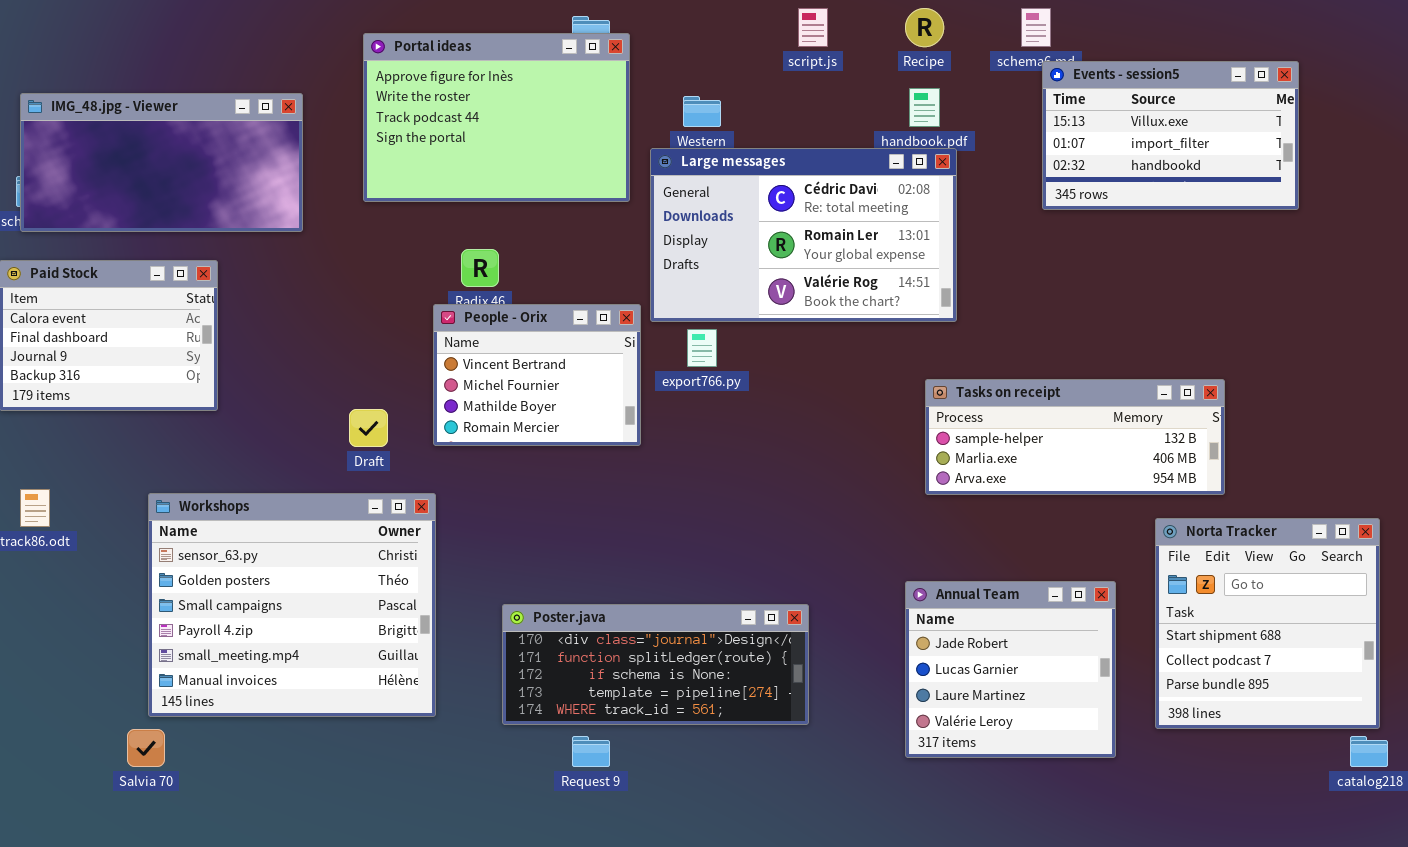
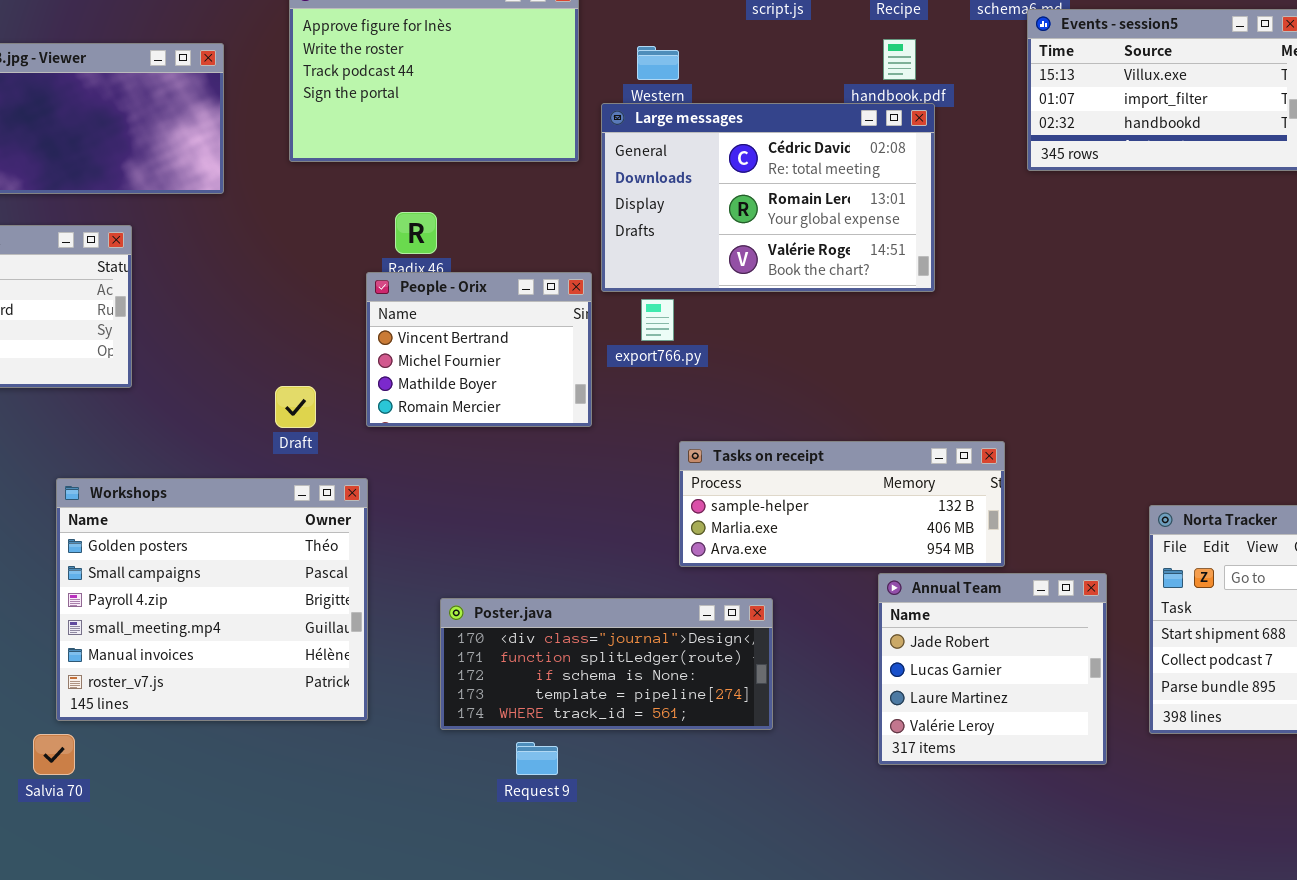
Tasks on receipt: [925,379,1225,495] -> [679,441,1005,567], moved
Workshops: [148,493,436,717] -> [56,478,368,721], scrolled down 1 row

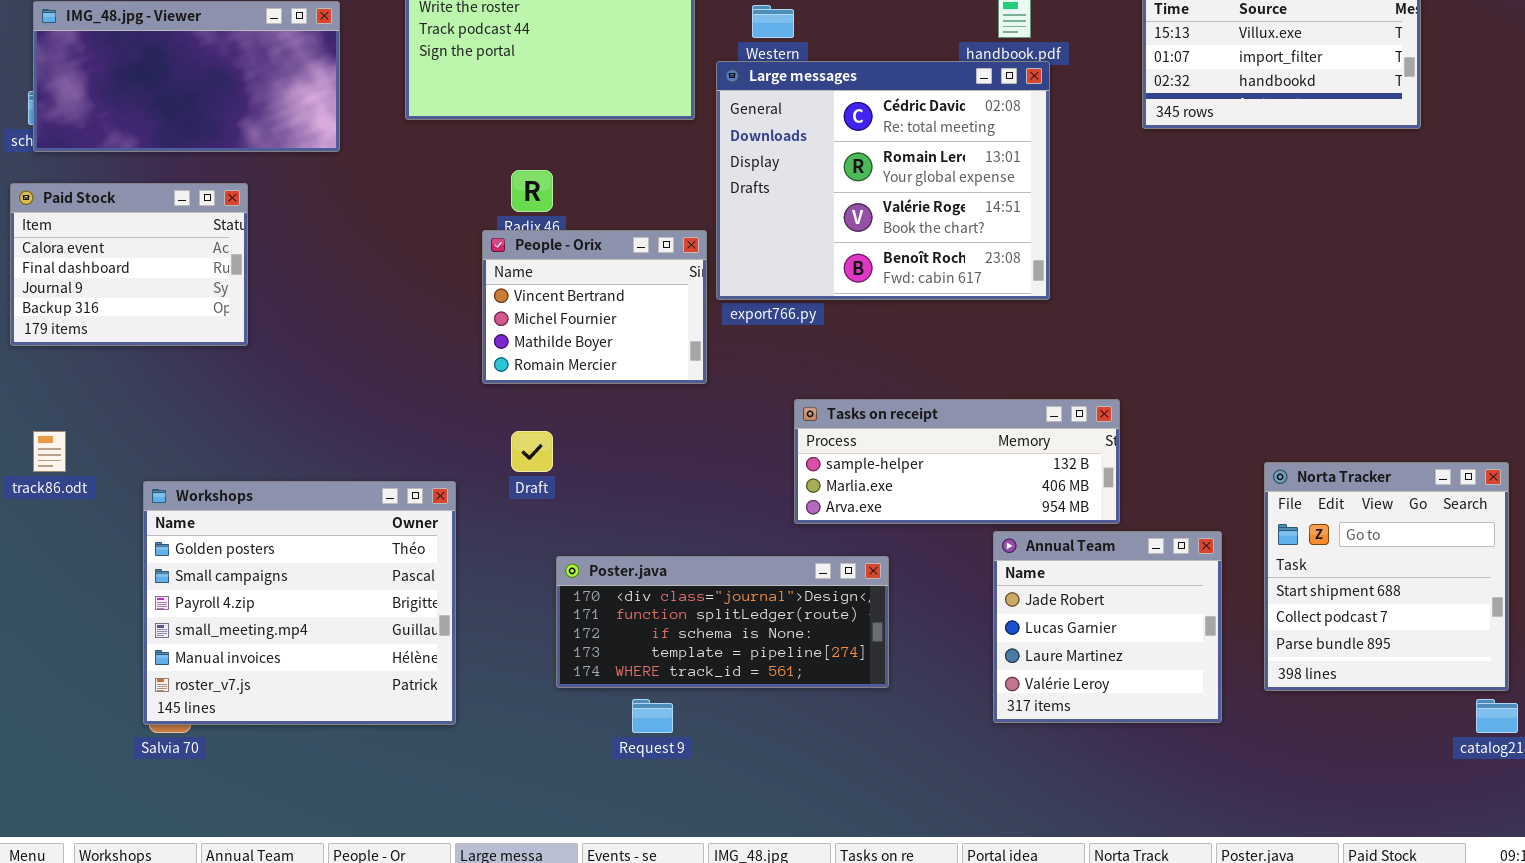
Large messages: [601,103,935,292] -> [716,61,1050,300], resized
Draft: [275,386,316,428] -> [511,431,553,472], moved
Workshops: [56,478,368,721] -> [143,481,456,725], moved

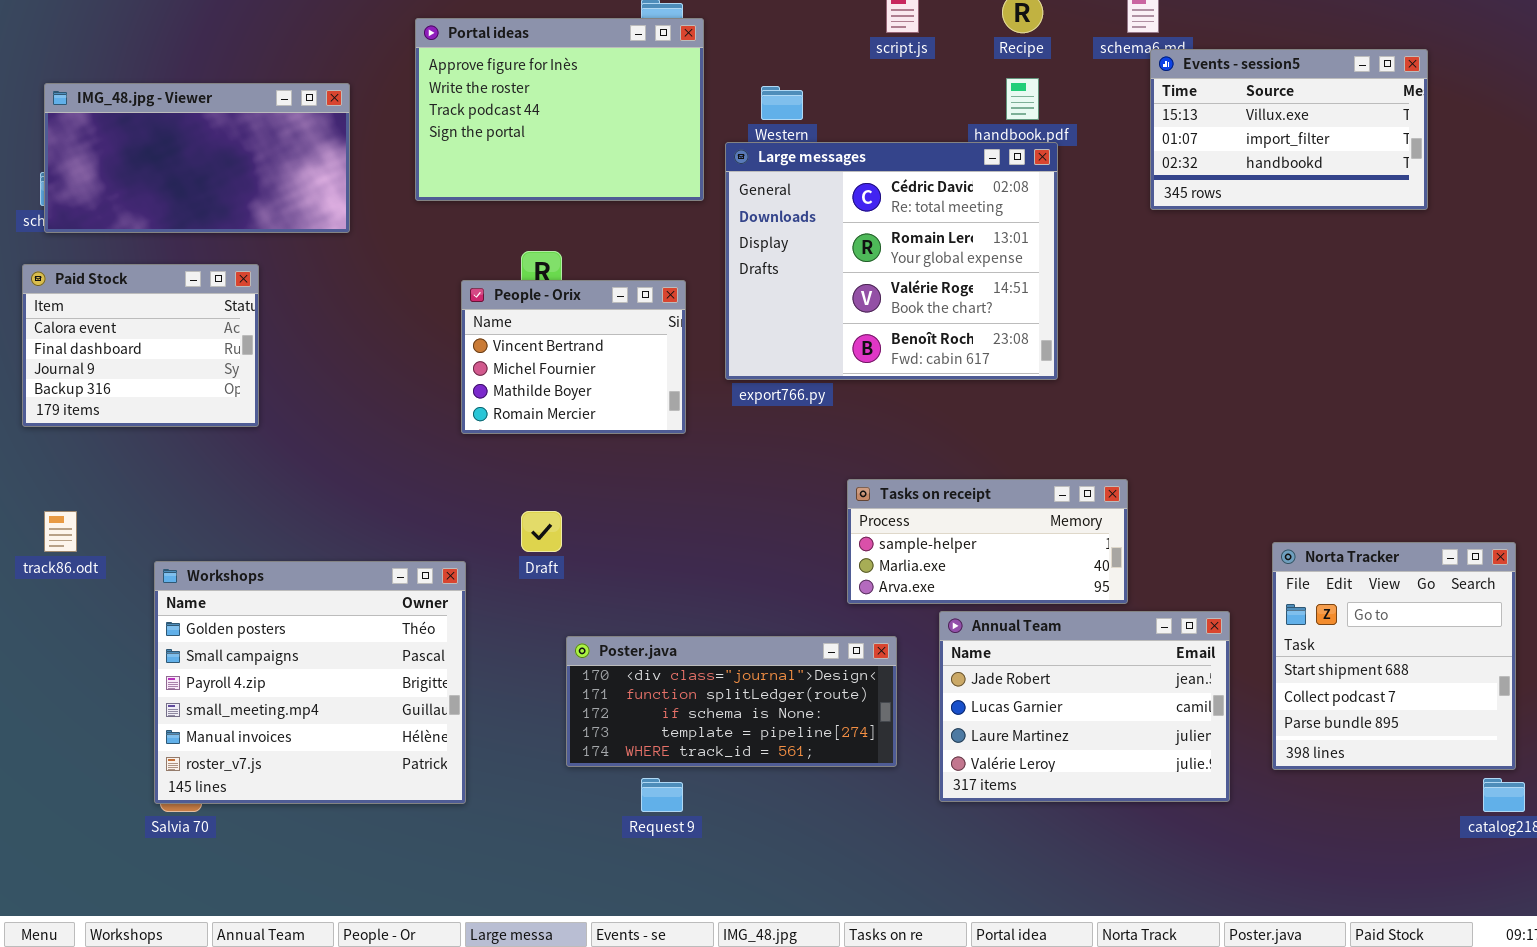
People - Orix: [482,230,707,384] -> [461,280,686,434], moved
Tasks on receipt: [794,399,1120,524] -> [847,479,1128,604], resized
Annual Team: [993,531,1222,723] -> [939,611,1230,802], resized

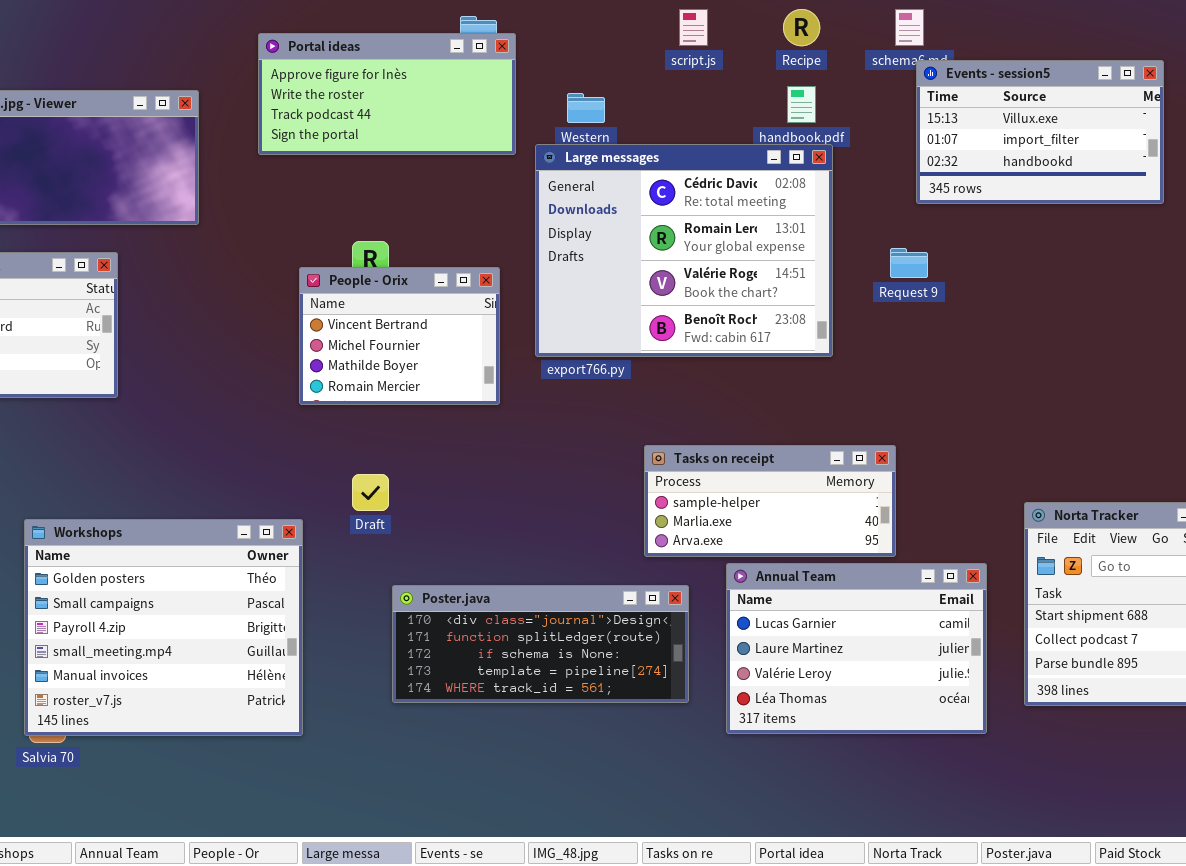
Portal ideas: [415,18,704,201] -> [258,33,516,155], resized
Annual Team: [939,611,1230,802] -> [726,563,987,734], scrolled down 1 row
Request 9: [641,778,683,812] -> [890,248,928,278], moved

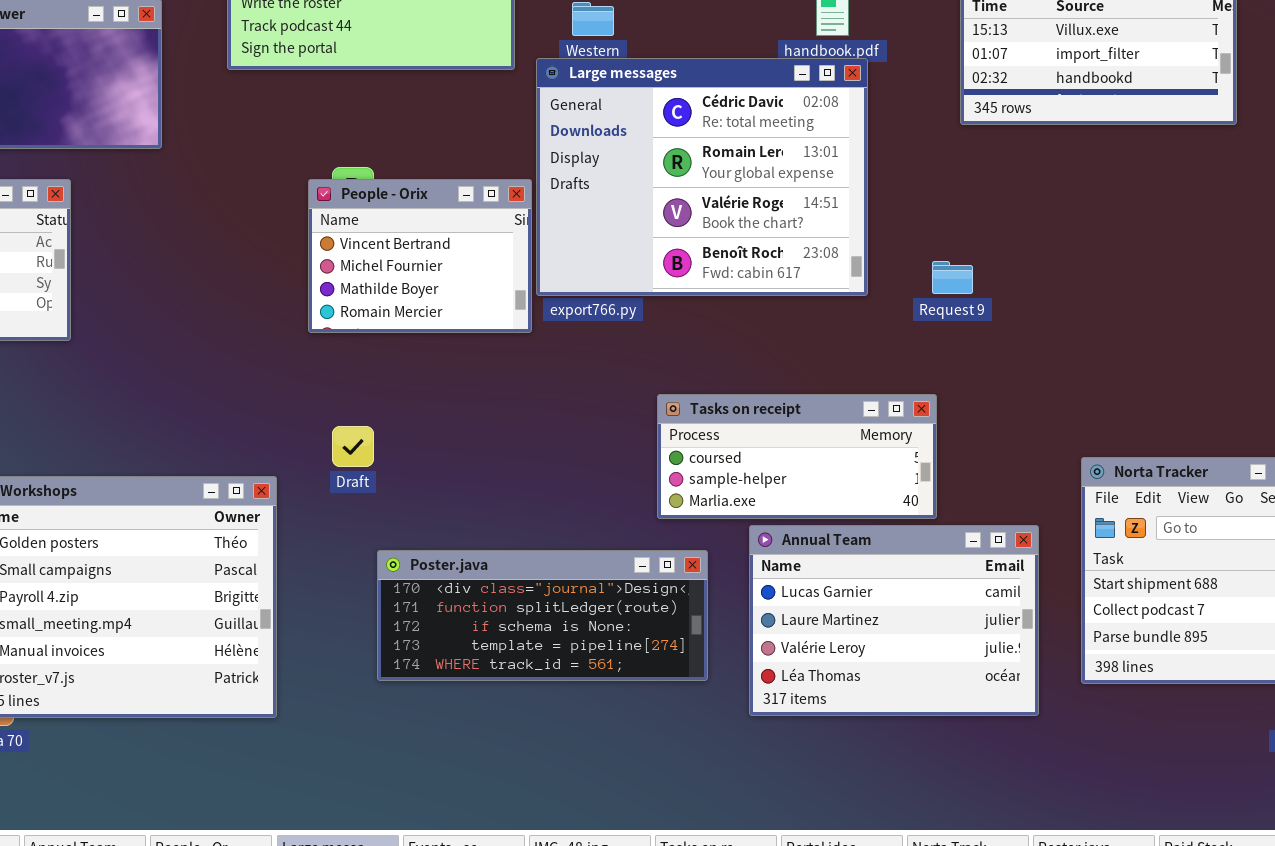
Request 9: [890,248,928,278] -> [932,261,973,294], moved
People - Orix: [299,267,500,405] -> [308,179,532,333], moved
Tasks on receipt: [644,445,896,557] -> [657,394,937,519], scrolled up 1 row

